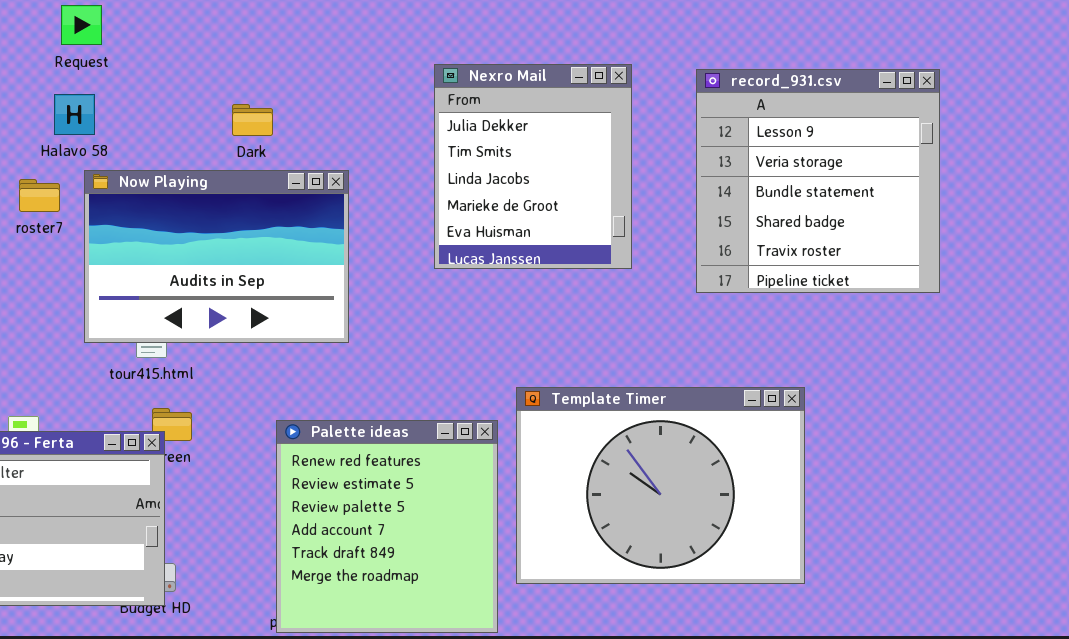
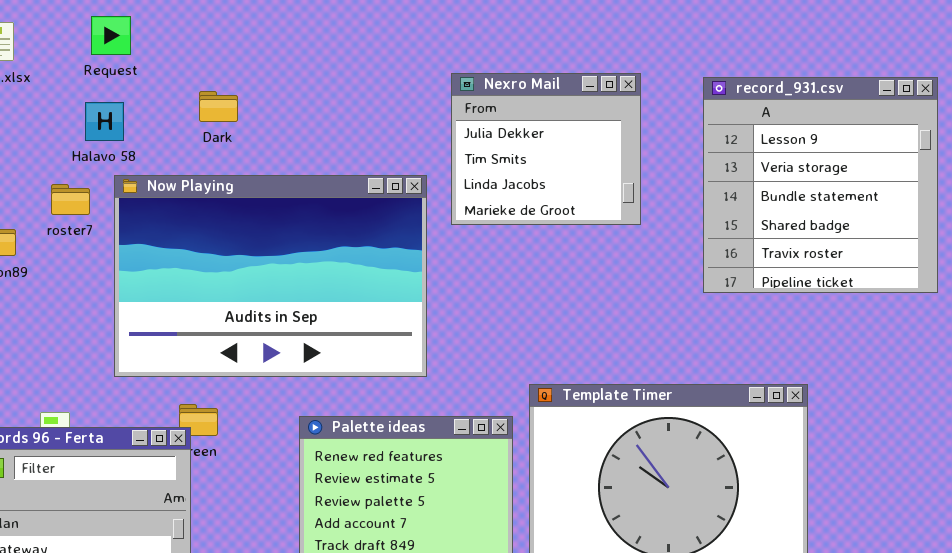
Nexro Mail: [434,64,632,269] -> [451,73,641,225], resized
Dark: [232,104,273,136] -> [199,91,238,122], moved
Now Playing: [84,170,349,343] -> [114,175,427,377], resized

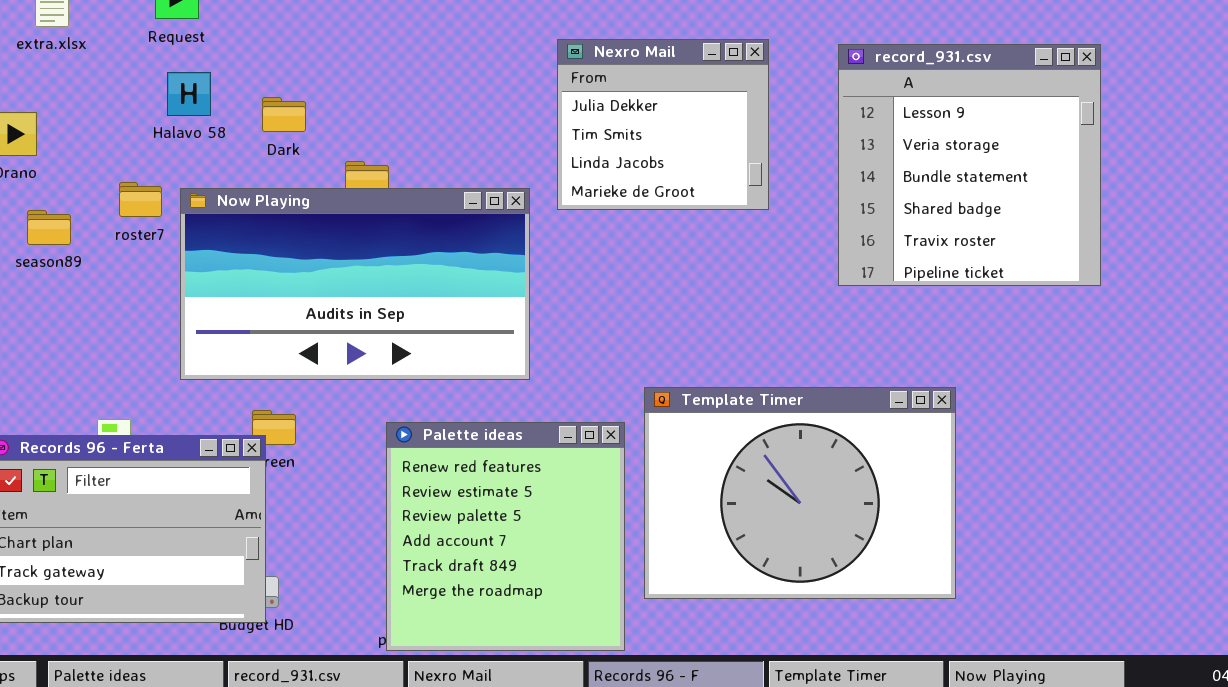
Dark: [199,91,238,122] -> [262,97,306,132], moved
Halavo 58: [85,102,124,141] -> [167,72,211,116], moved
Now Playing: [114,175,427,377] -> [180,188,530,380], resized
roster7: [51,184,90,215] -> [119,182,162,217], moved

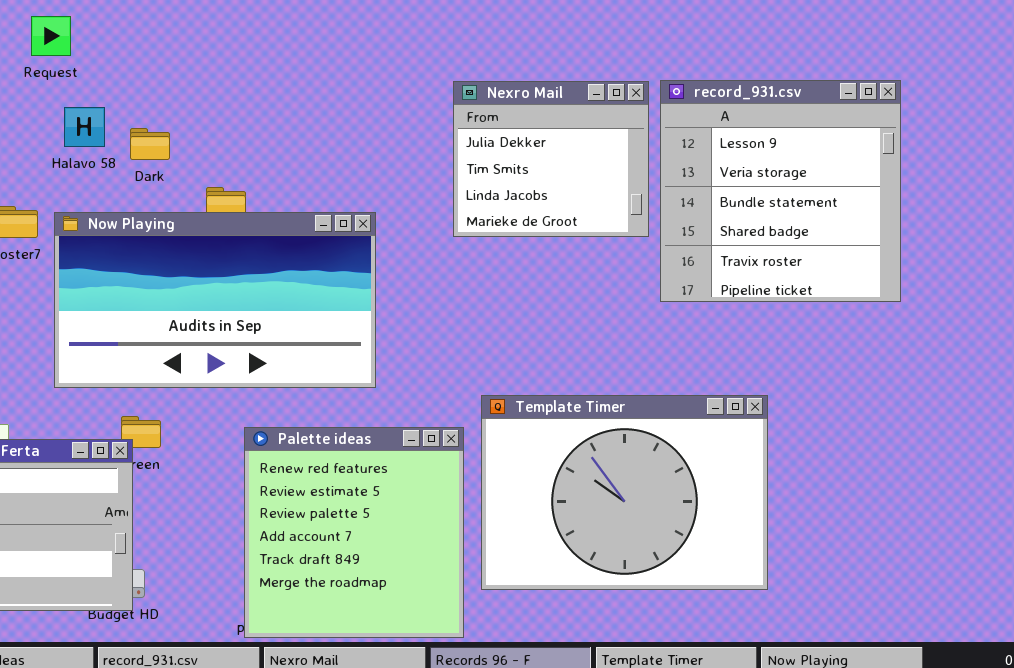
Nexro Mail: [557,39,769,210] -> [453,81,649,237], moved
Halavo 58: [167,72,211,116] -> [64,107,105,147], moved

